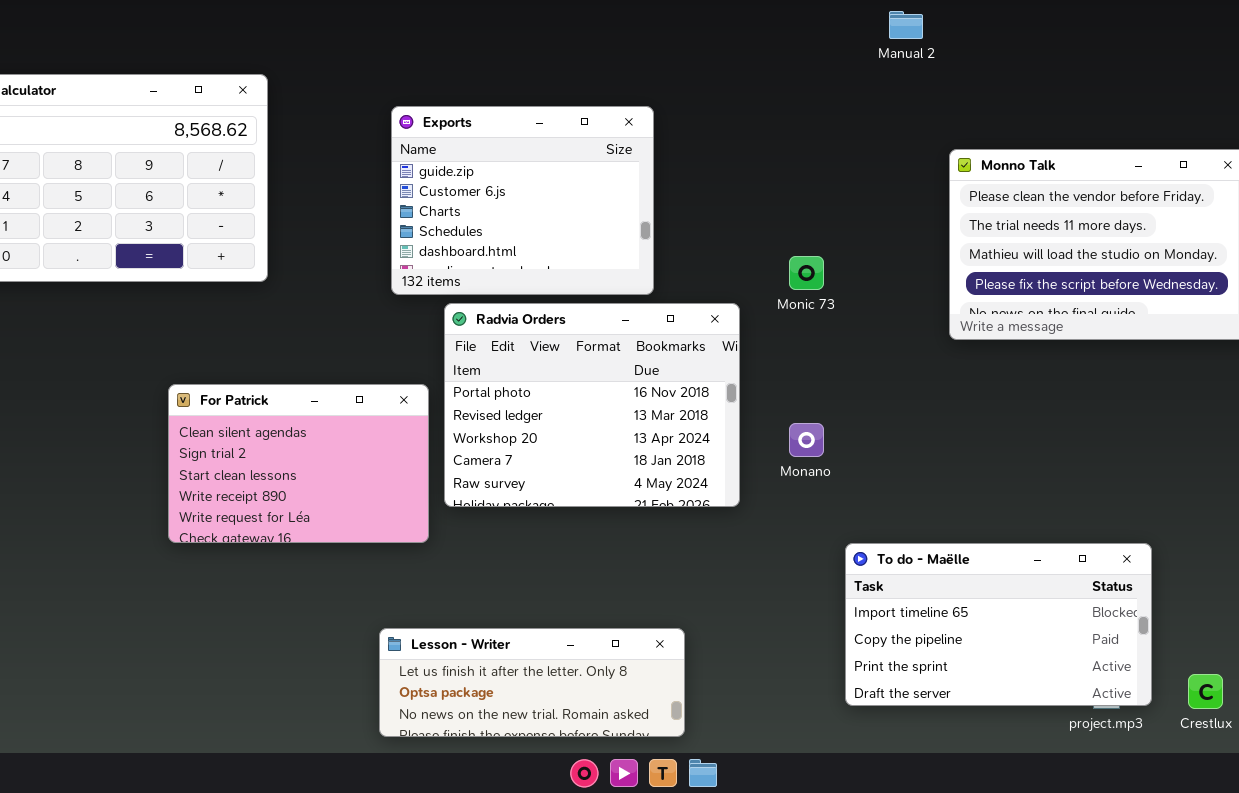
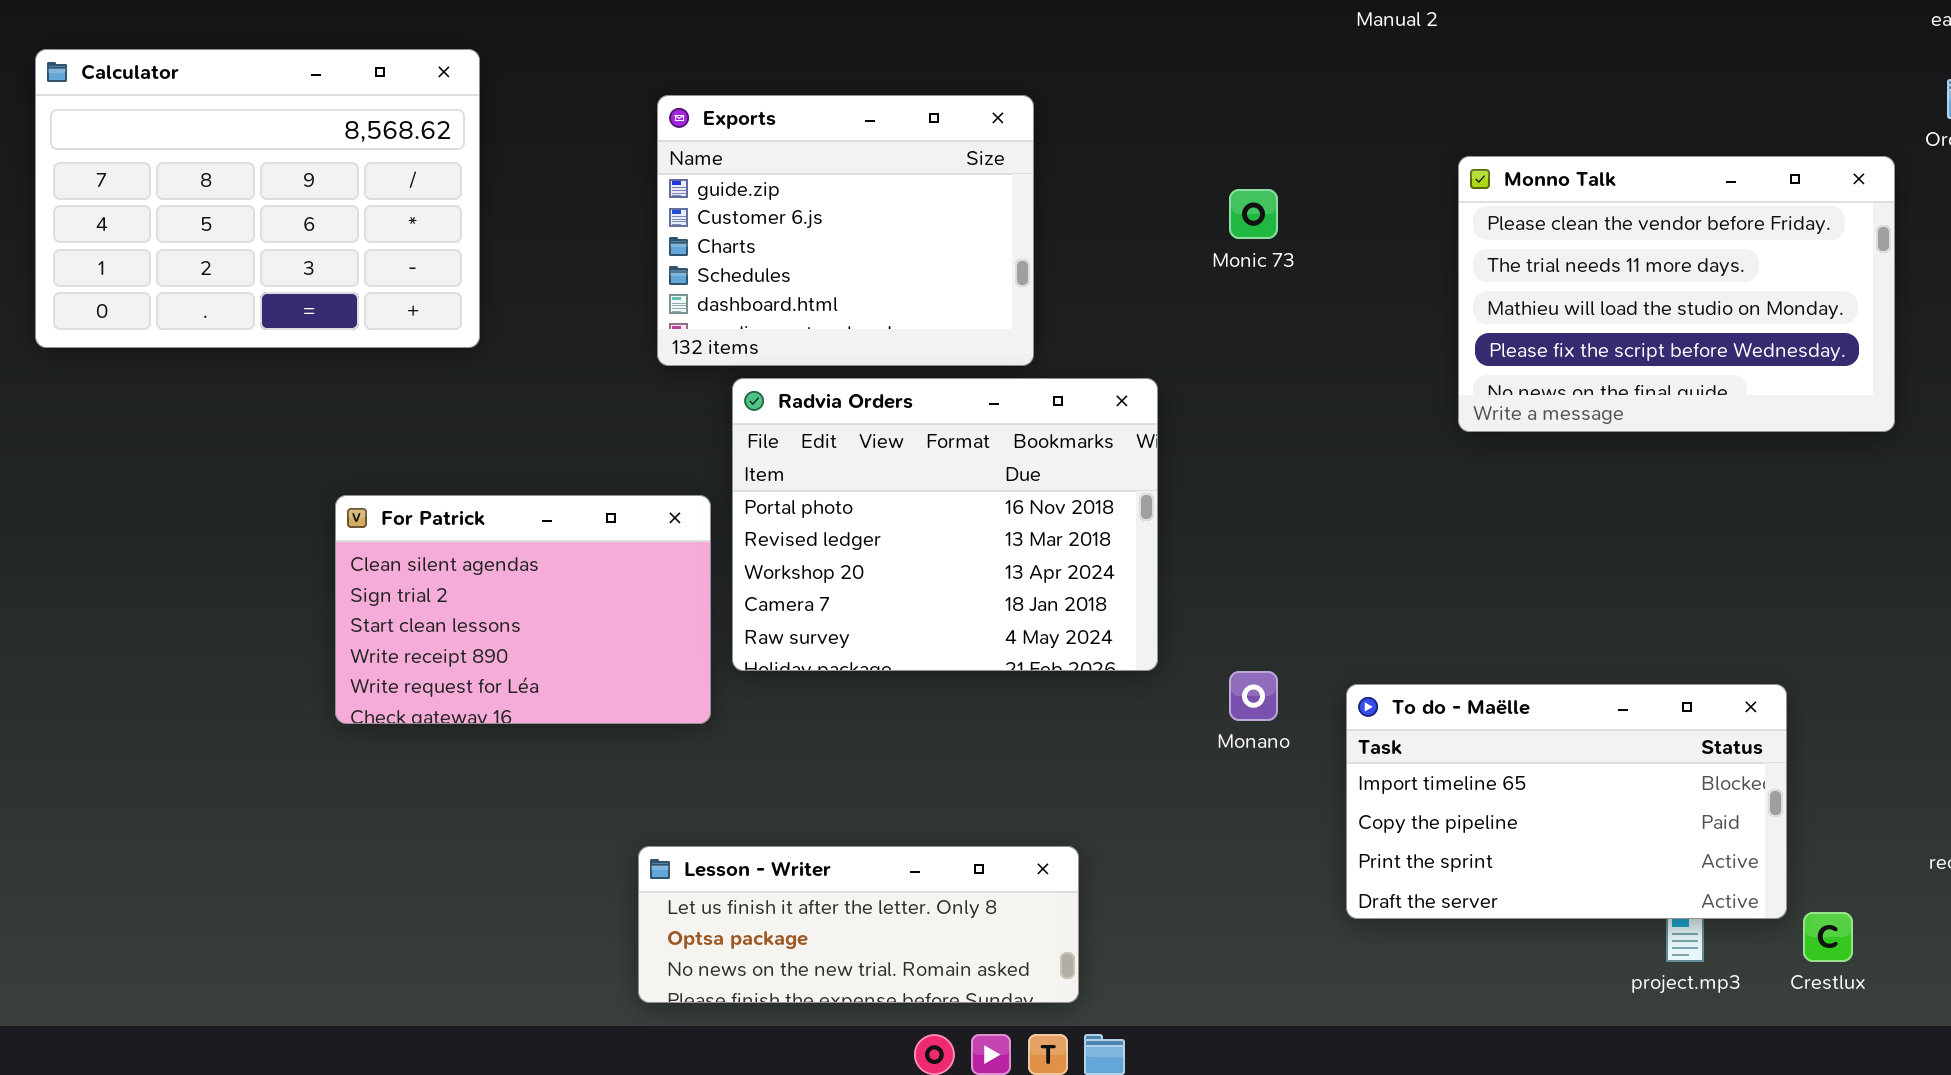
Monic 73: [789,256,824,290] -> [1229,189,1278,239], moved
Monano: [789,423,824,457] -> [1229,671,1278,721], moved
To do - Maëlle: [845,543,1152,706] -> [1346,684,1787,919], moved

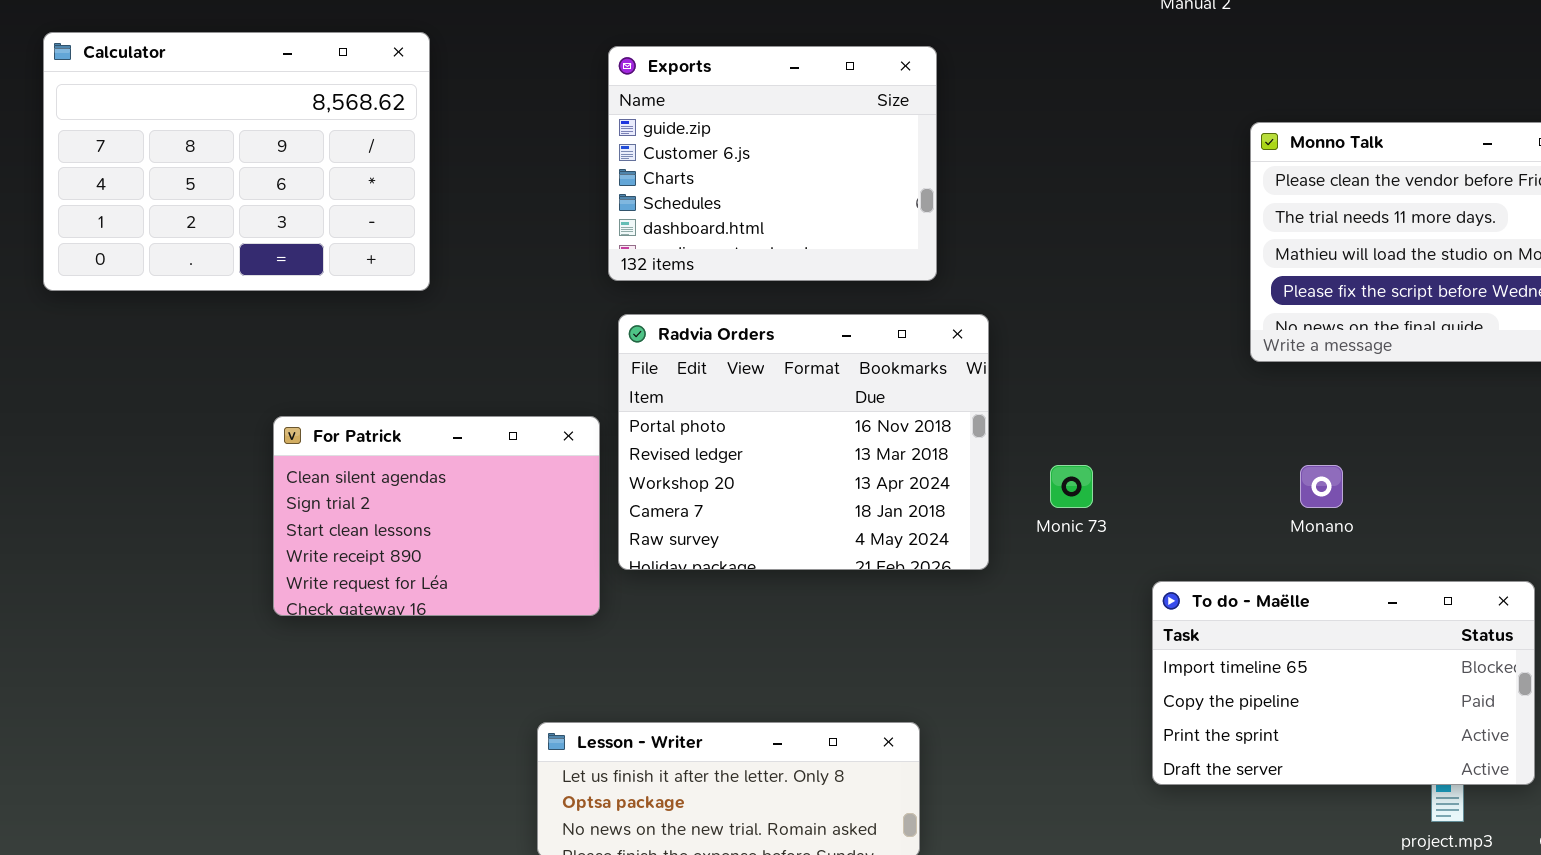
Calculator: [35,49,480,348] -> [43,32,430,291], moved
Exports: [657,95,1034,366] -> [608,46,937,281], moved
Monic 73: [1229,189,1278,239] -> [1050,465,1093,508], moved
Monano: [1229,671,1278,721] -> [1300,465,1343,508], moved

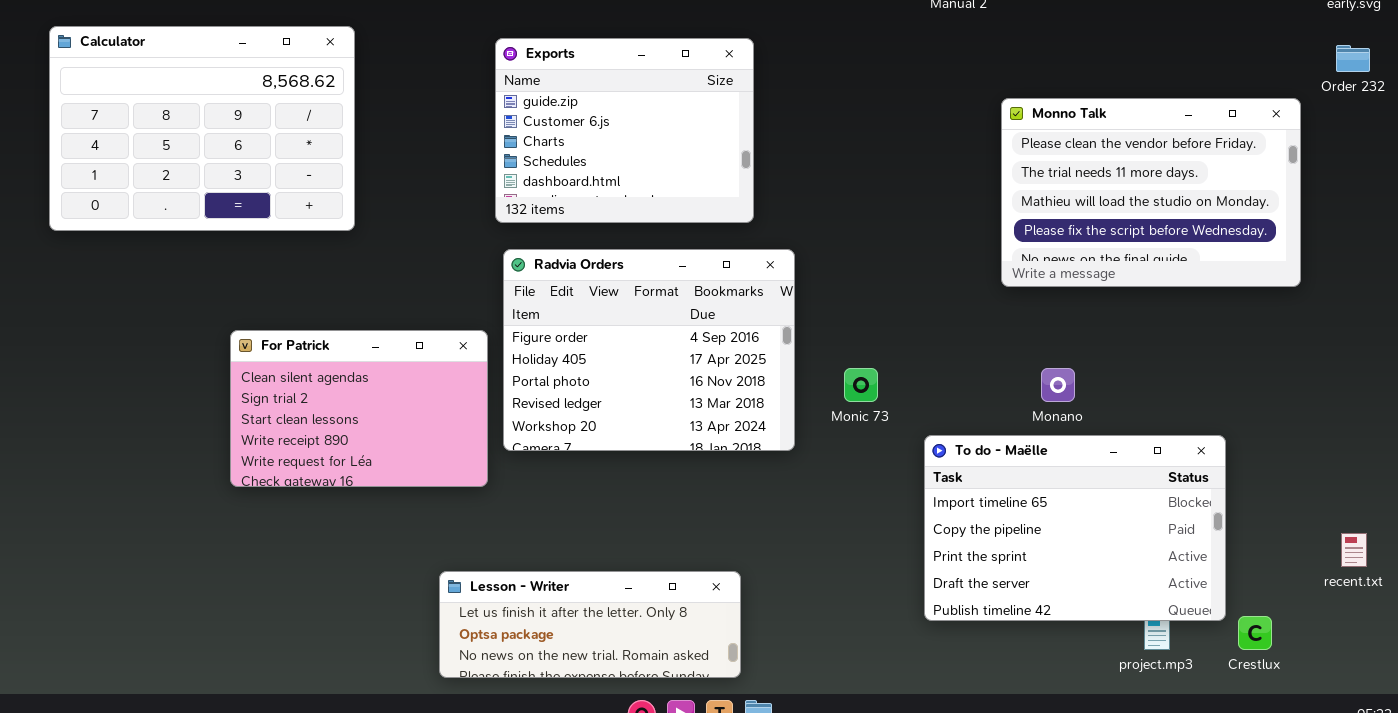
Radvia Orders: [618,314,989,570] -> [503,249,795,451], scrolled up 2 rows
To do - Maëlle: [1152,581,1535,785] -> [924,435,1226,621], resized

